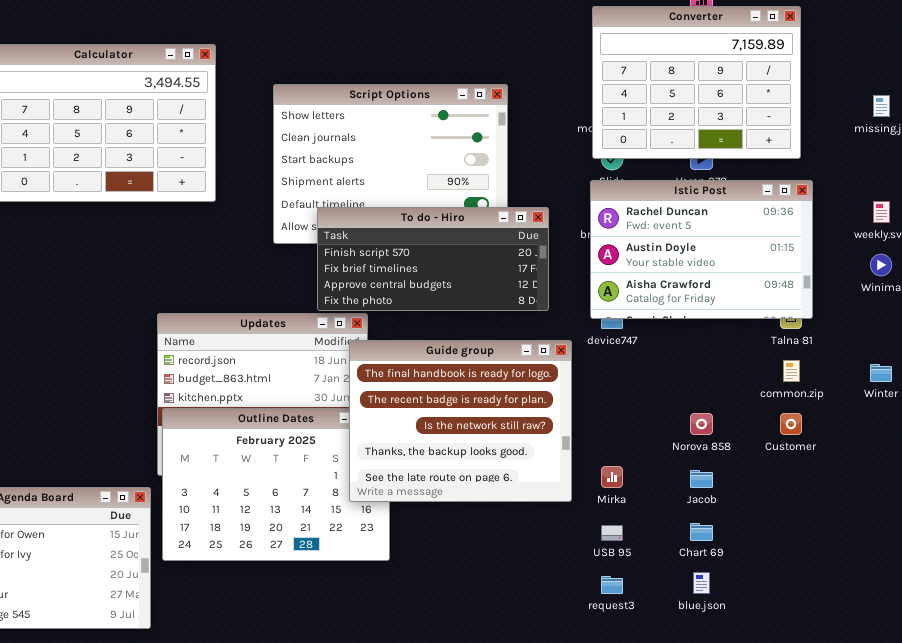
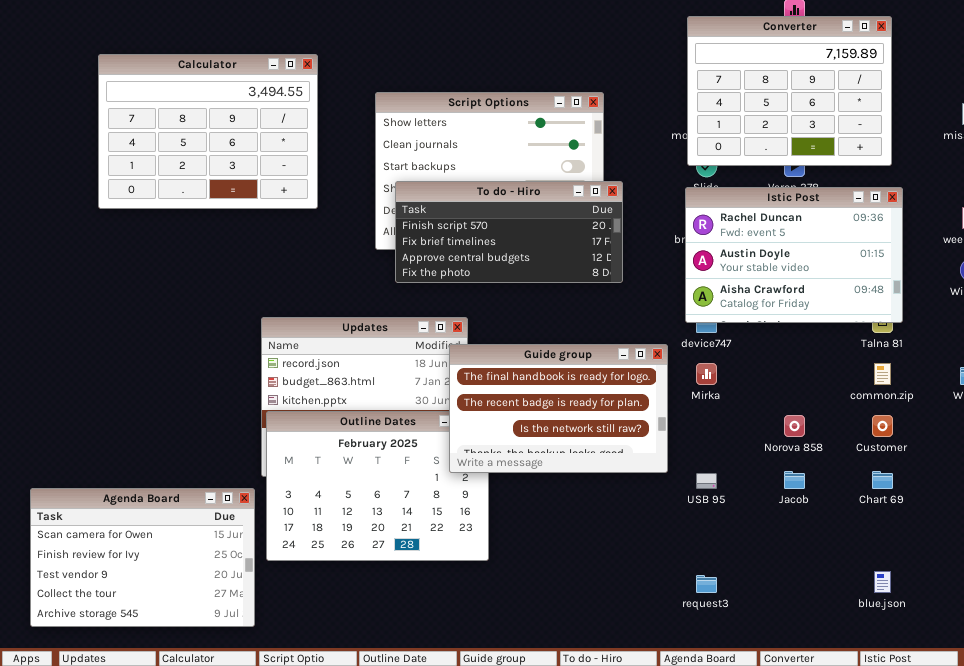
To do - Hiro: [317,207,549,311] -> [395,181,623,283], moved
Guide group: [349,340,572,502] -> [449,344,668,473], resized
Mirka: [601,466,623,488] -> [696,363,717,385], moved
Chart 69: [690,523,713,541] -> [872,471,893,489], moved
USB 95: [601,525,623,541] -> [696,473,717,489], moved
blue.json: [693,572,710,594] -> [874,571,891,593], moved

